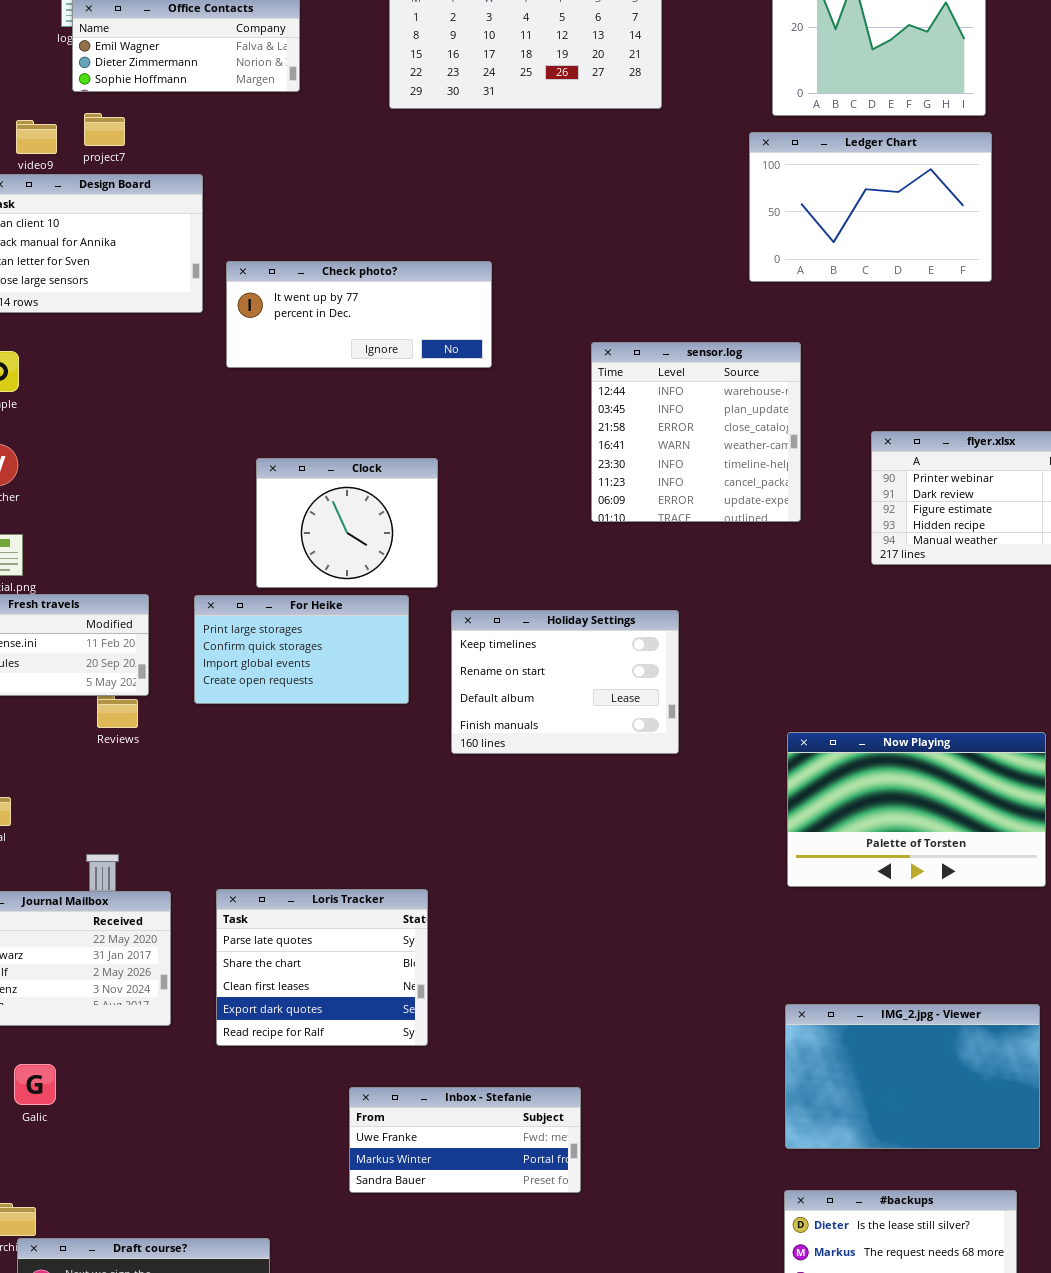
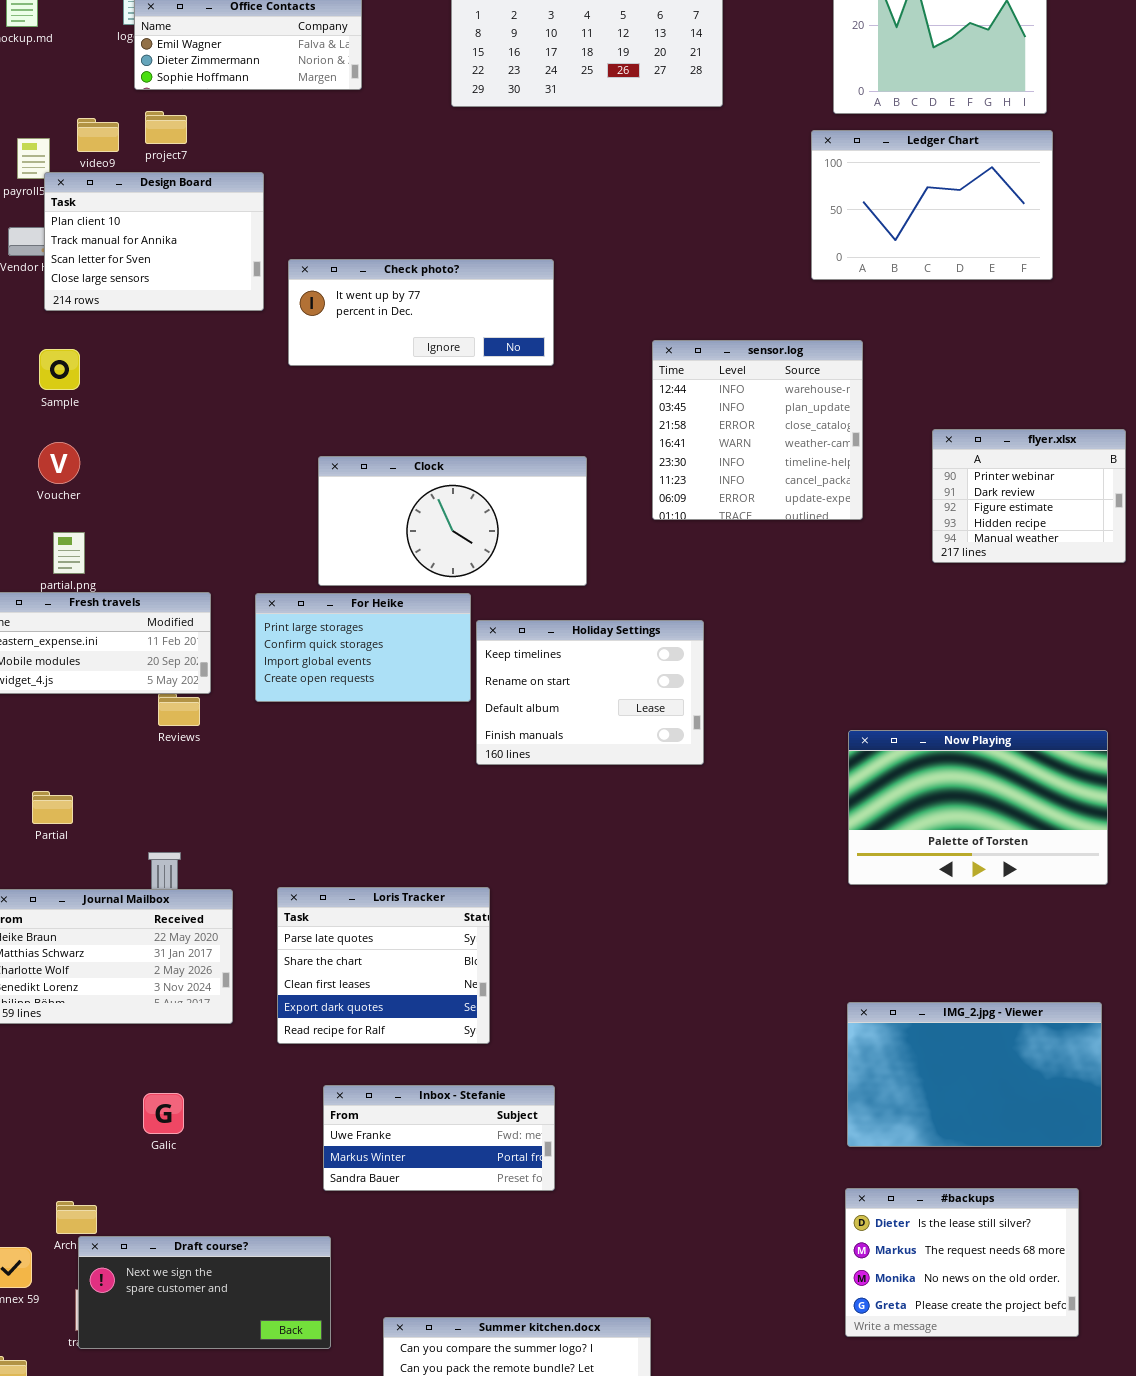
Clock: [256,458,438,588] -> [318,456,587,586], resized
Holiday Settings: [451,610,679,754] -> [476,620,704,765], moved
Galic: [14,1064,56,1105] -> [143,1093,184,1134], moved
Inbox - Stefanie: [349,1087,581,1193] -> [323,1085,555,1191], moved

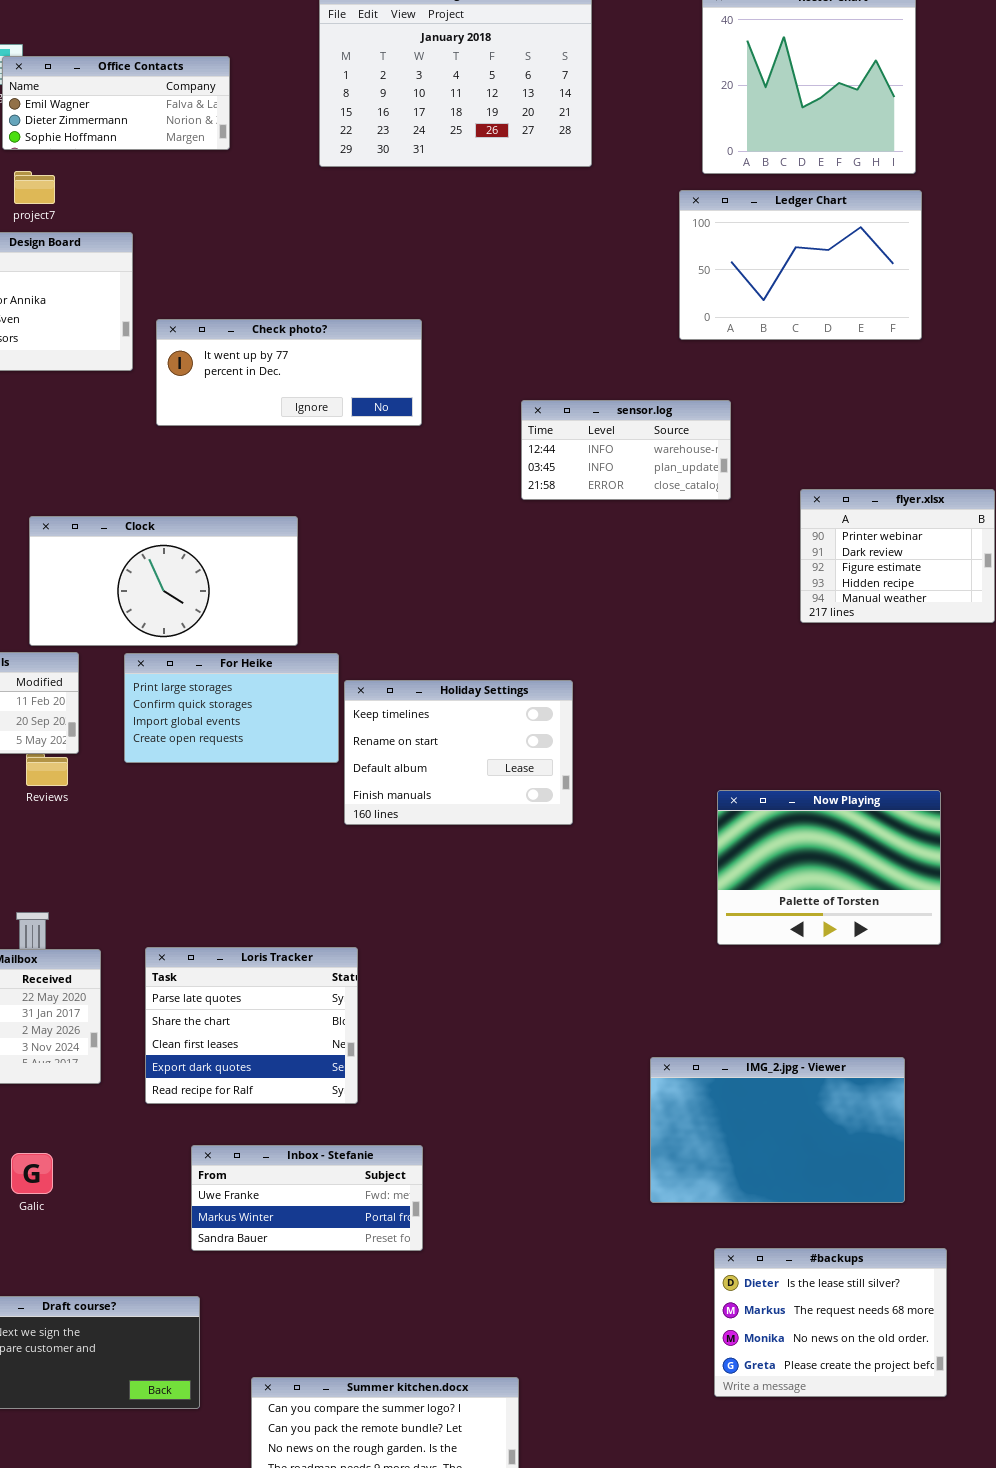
sensor.log: [652,340,863,520] -> [521,400,731,500], resized
Clock: [318,456,587,586] -> [29,516,298,646], moved
Now Playing: [848,730,1108,885] -> [717,790,941,945], resized
IMG_2.jpg - Viewer: [847,1002,1102,1147] -> [650,1057,905,1203], moved

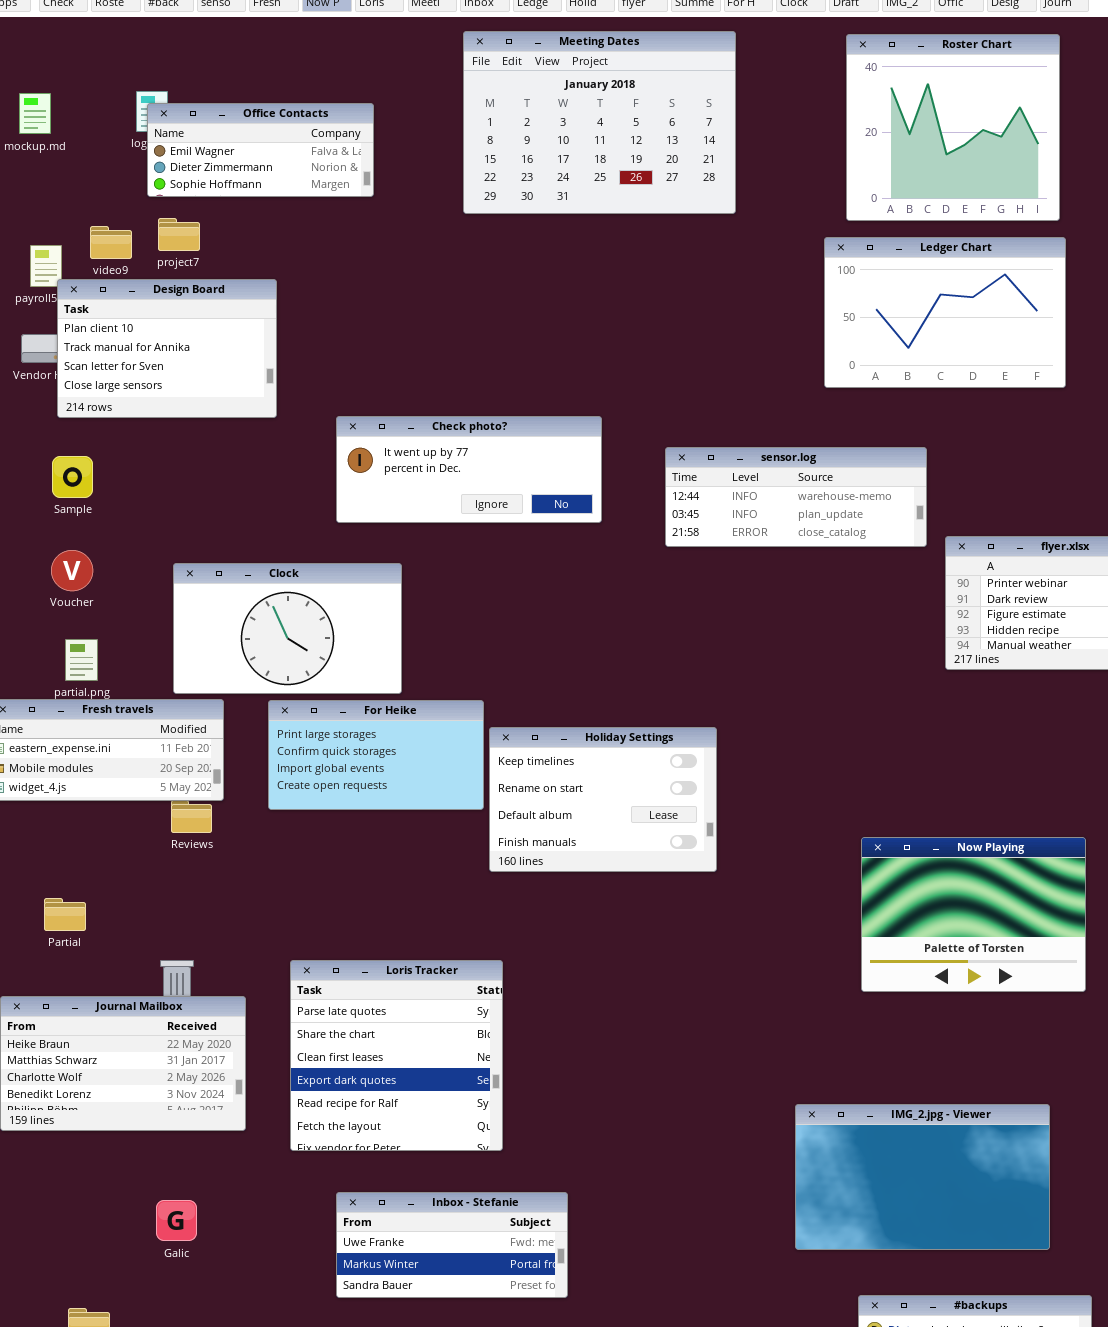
Check photo?: [156,319,422,426] -> [336,416,602,523], moved
sensor.log: [521,400,731,500] -> [665,447,927,547], resized
Clock: [29,516,298,646] -> [173,563,402,694], resized
Loris Tracker: [145,947,358,1104] -> [290,960,503,1151], resized

